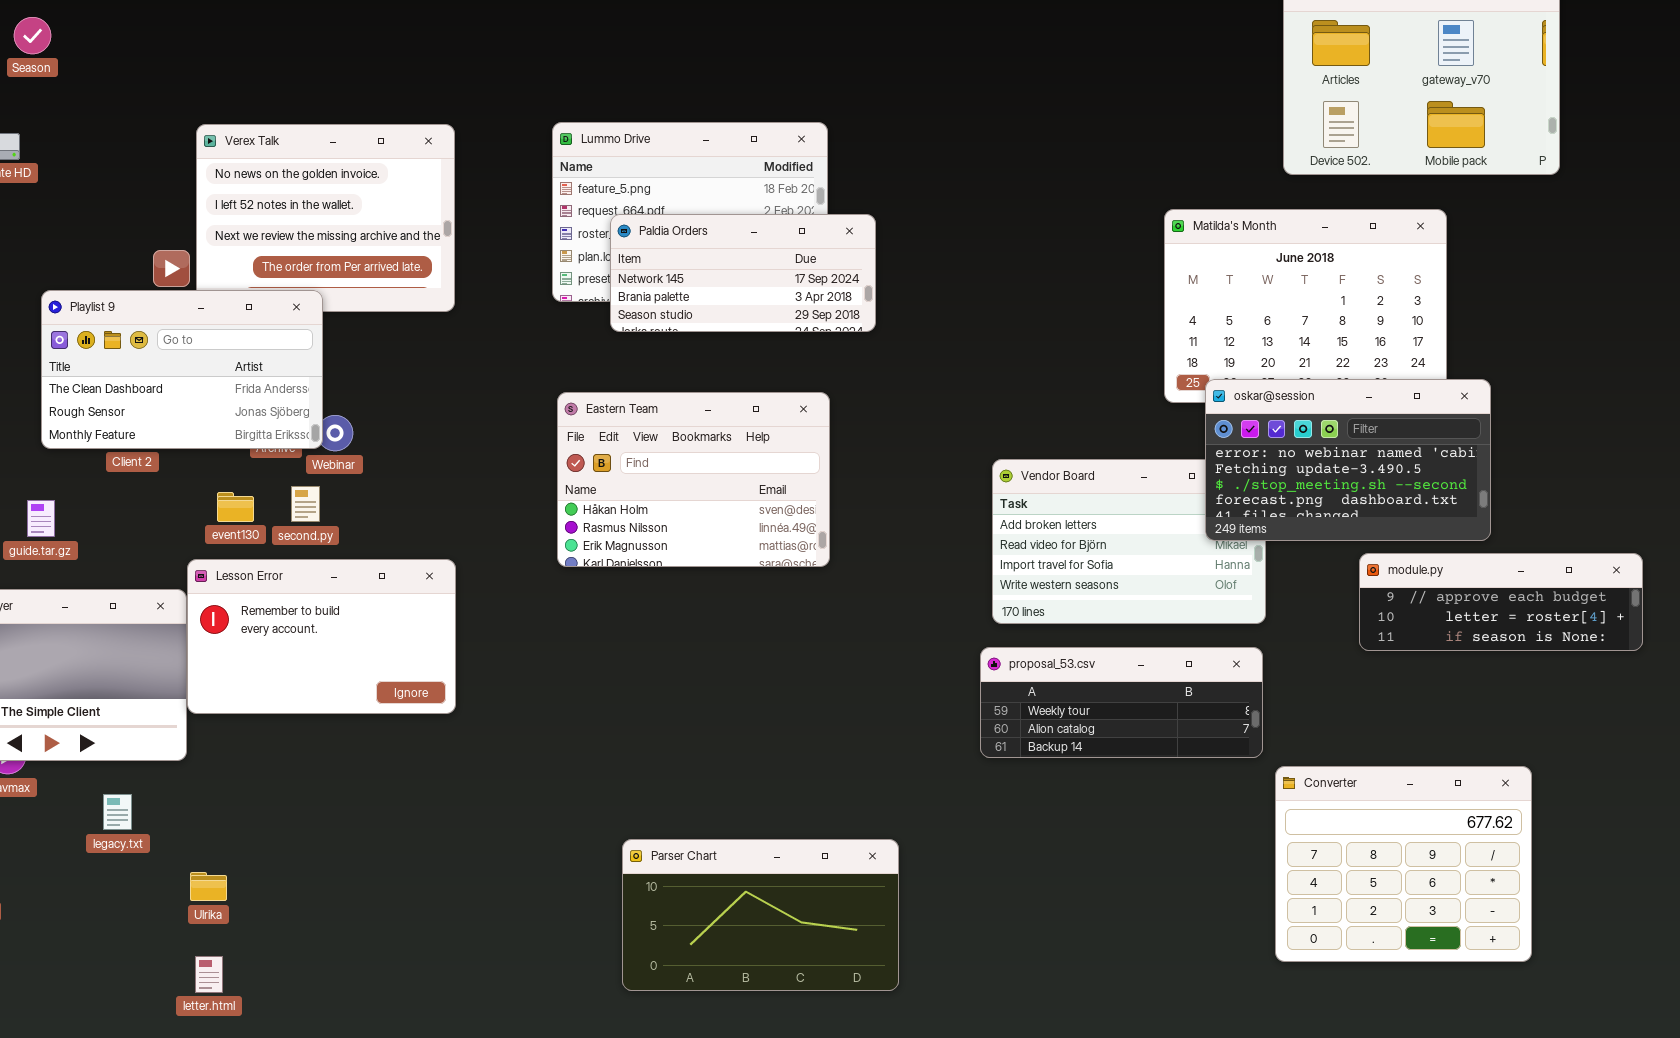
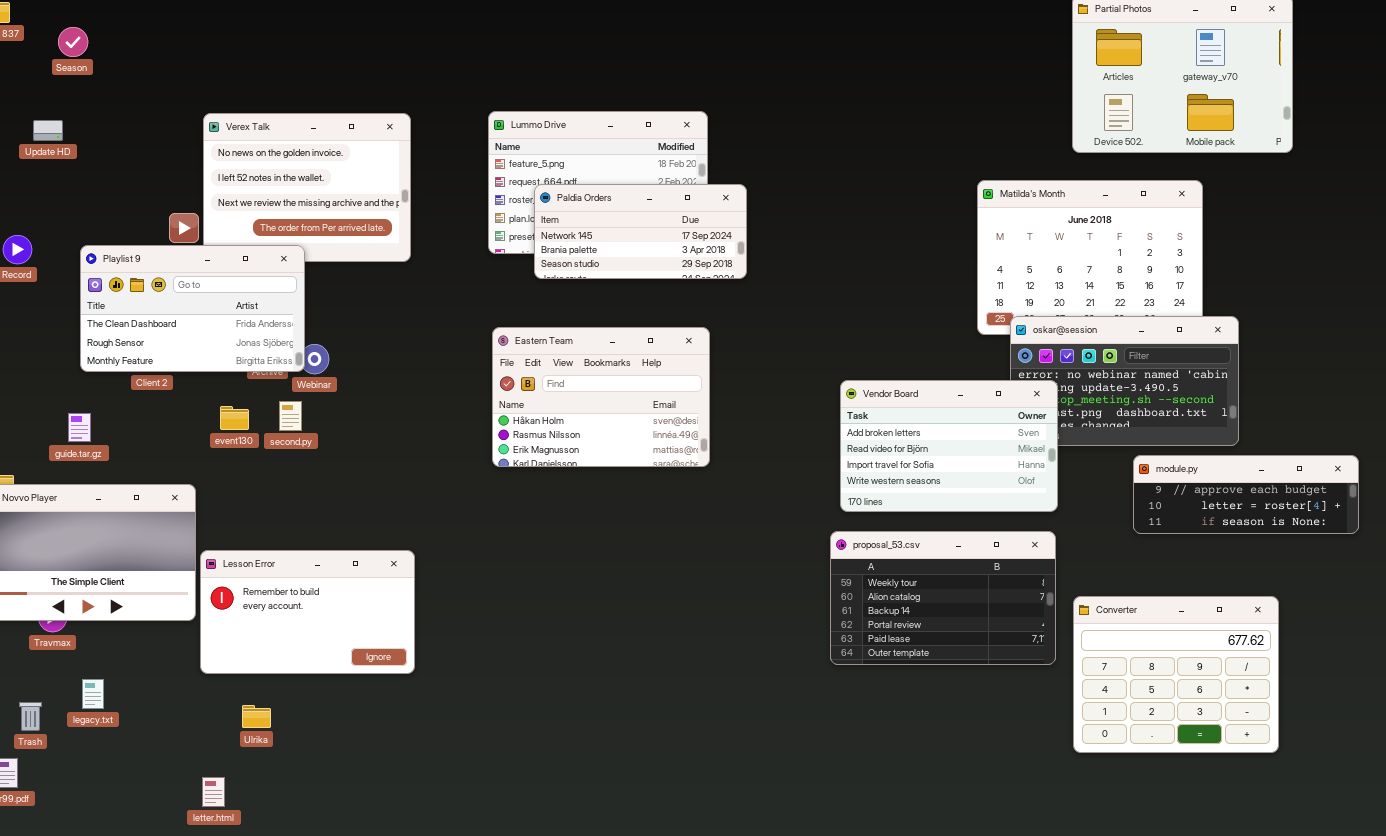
Vendor Board: [992,459,1266,624] -> [840,380,1058,512], raised
Lesson Error: [187,559,456,714] -> [200,550,415,674], moved
proposal_53.csv: [980,647,1263,758] -> [830,531,1056,665], resized
Converter: [1275,766,1532,962] -> [1073,596,1279,753], moved
legacy.txt: [103,794,132,830] -> [82,679,104,709], moved
Parser Chart: [622,839,899,991] -> none, closed
Ulrika: [190,872,227,901] -> [242,705,271,728], moved

